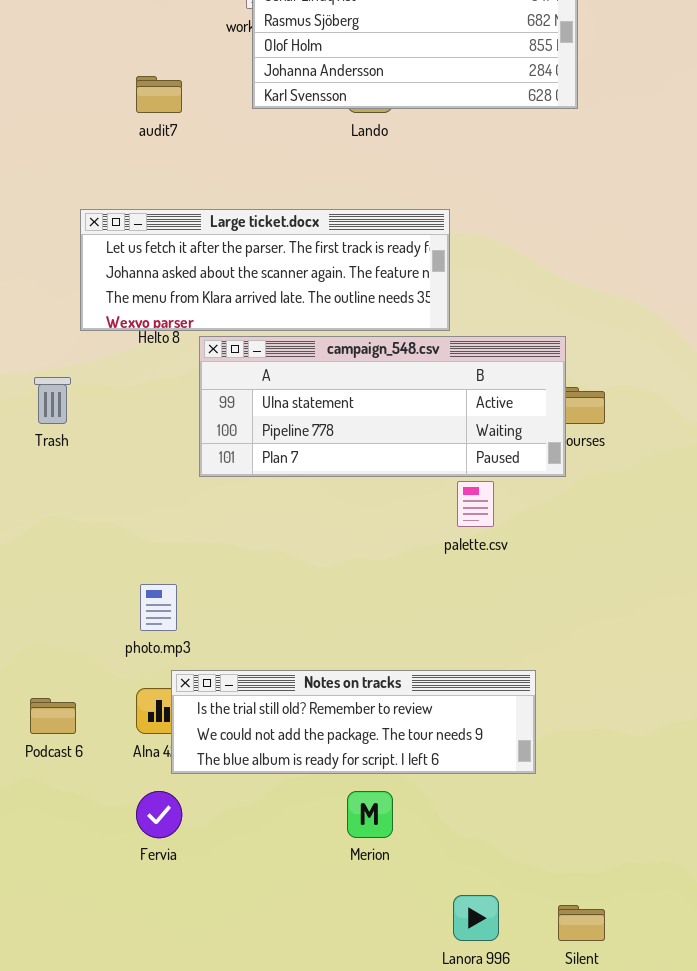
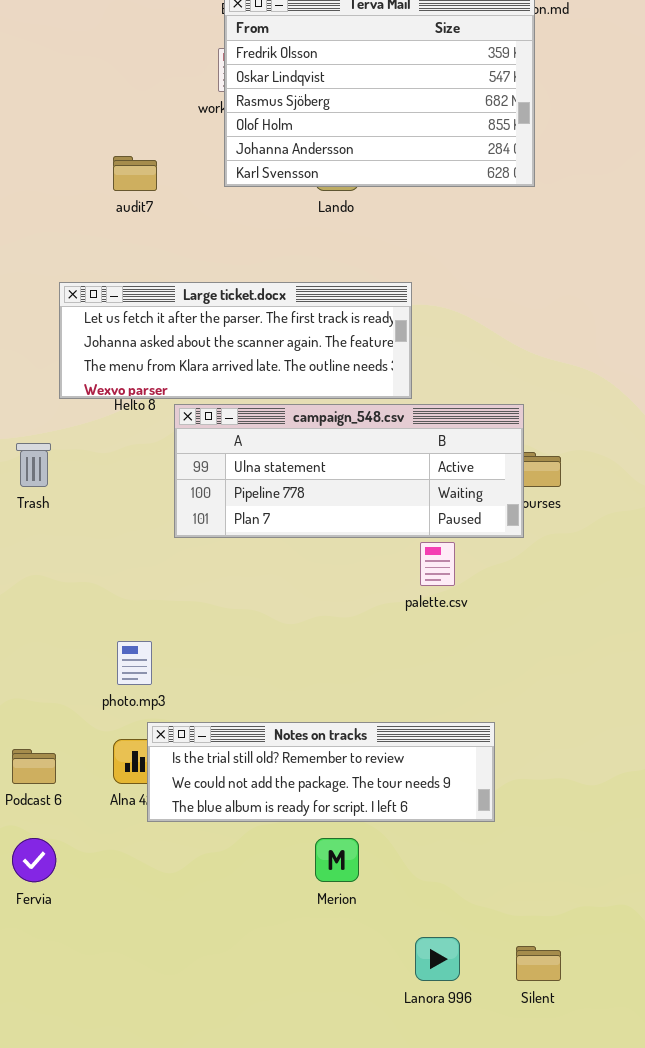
Fervia: [136,791,182,838] -> [12,838,56,882], moved

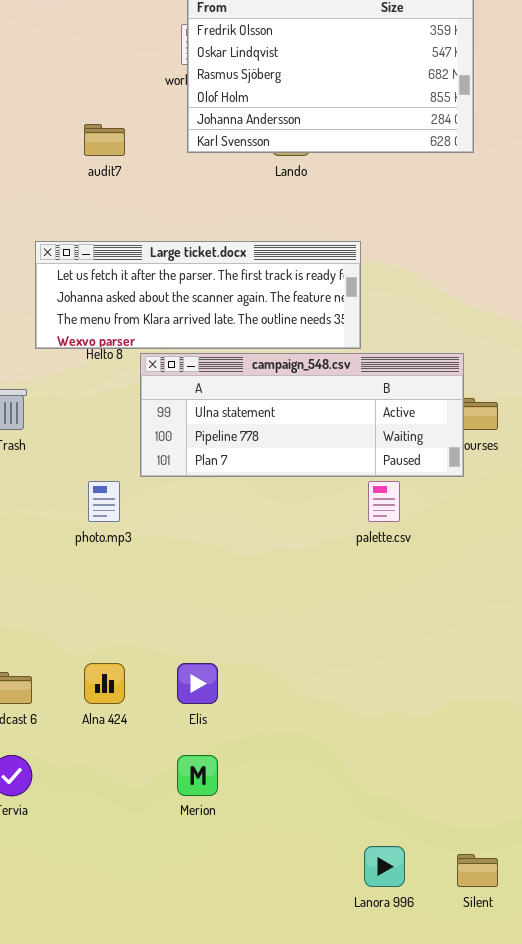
photo.mp3: [117,641,152,685] -> [88,481,120,522], moved
Notes on tracks: [147,722,495,822] -> none, closed
Merion: [315,838,359,882] -> [177,755,218,796], moved

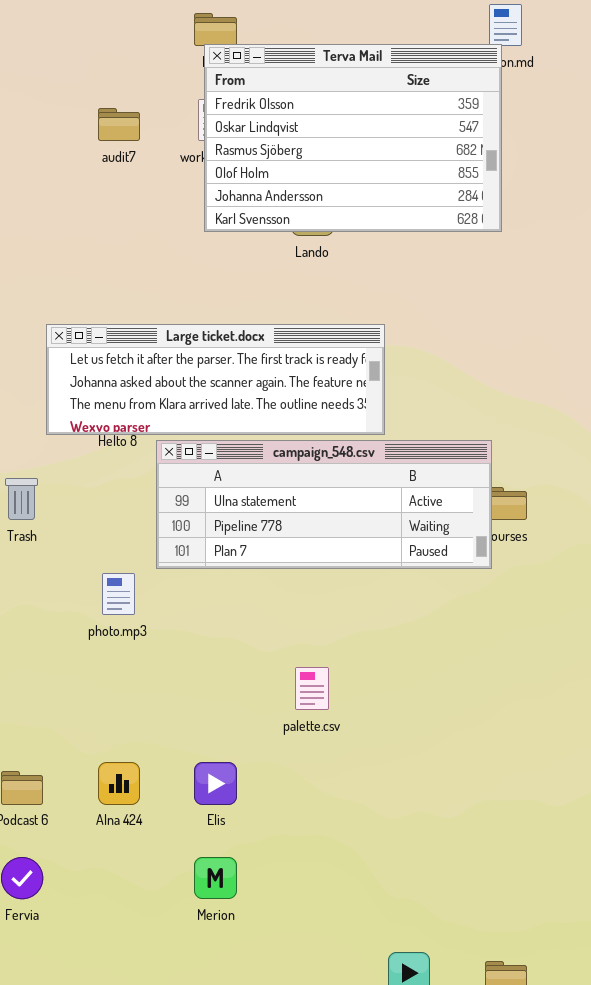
audit7: [84,124,125,156] -> [98,108,140,141], moved
palette.csv: [368,481,400,522] -> [295,667,329,710], moved

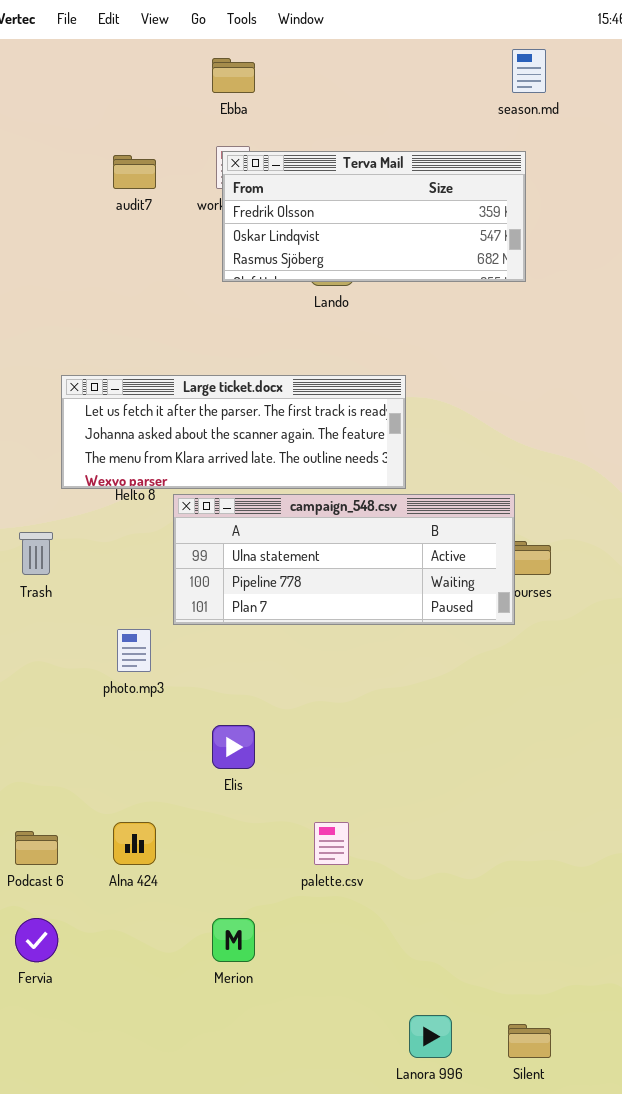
Terva Mail: [204,44,502,232] -> [222,151,526,282], resized
palette.csv: [295,667,329,710] -> [314,822,349,865], moved
Elis: [194,762,237,805] -> [212,725,255,769], moved

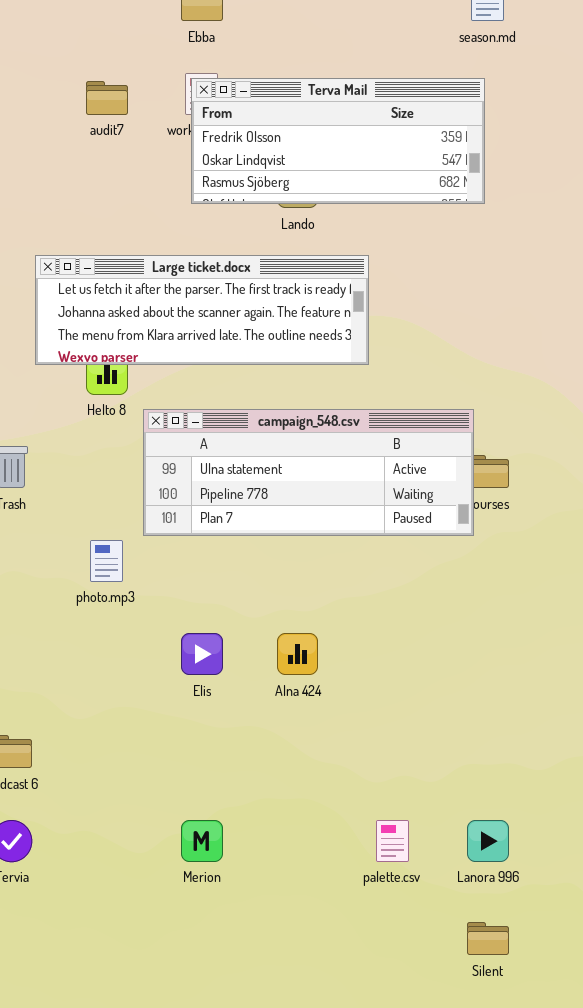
Large ticket.docx: [61,375,406,489] -> [35,255,369,365], moved
Alna 424: [113,822,156,865] -> [277,633,318,675], moved
palette.csv: [314,822,349,865] -> [376,820,409,862], moved
Lanora 996: [409,1015,452,1058] -> [467,820,509,862], moved

